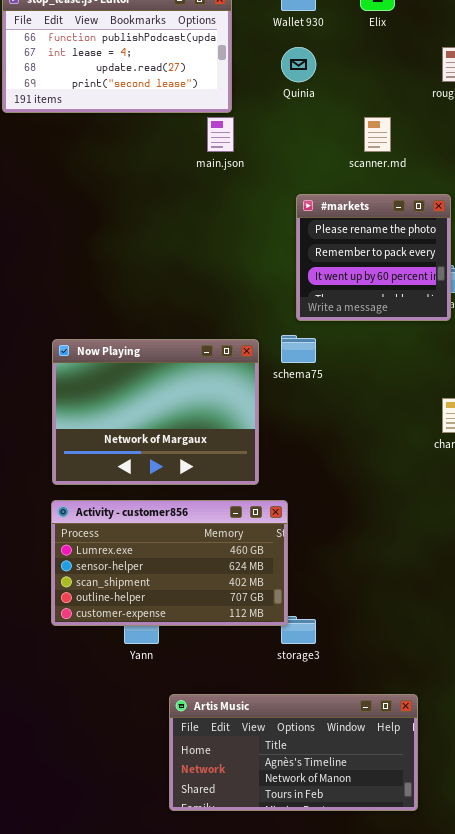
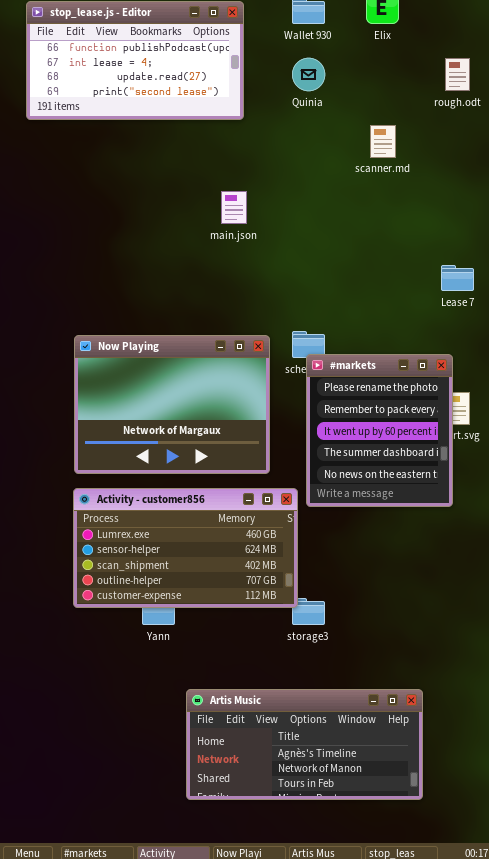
main.json: [207,117,234,152] -> [221,191,247,224], moved
#markets: [296,194,451,321] -> [306,354,453,507], moved, resized
Artis Music: [169,694,418,811] -> [186,689,423,800], moved

